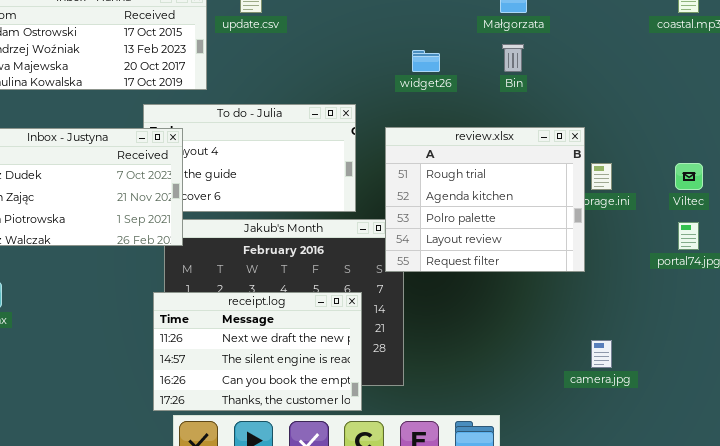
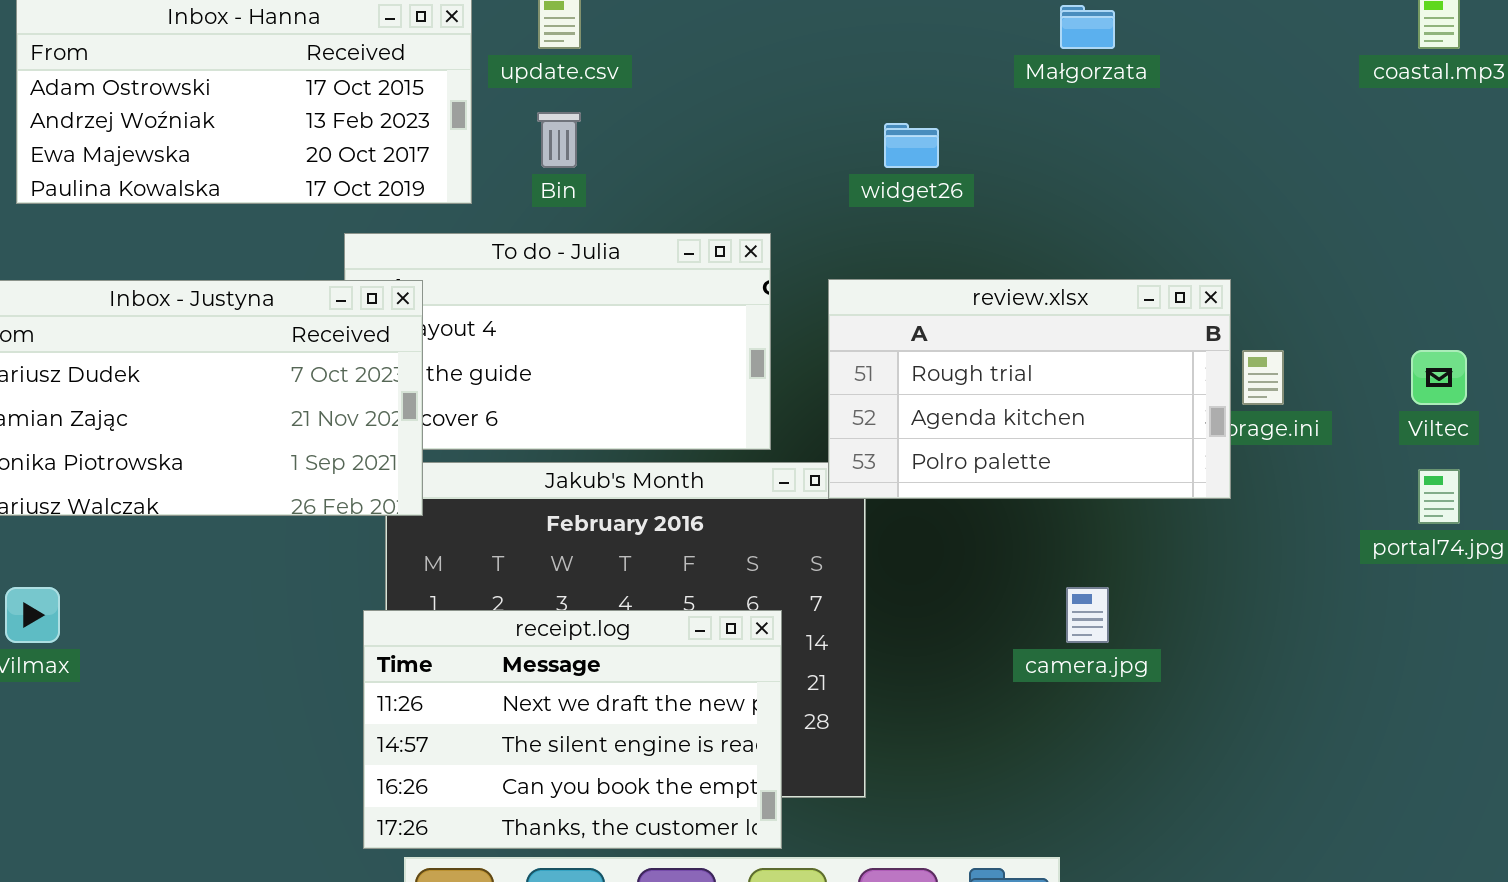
Bin: [502,44,524,72] -> [537,112,581,168], moved
review.xlsx: [385,127,585,272] -> [828,279,1231,499], resized
camera.jpg: [591,340,612,368] -> [1066,587,1109,643], moved

